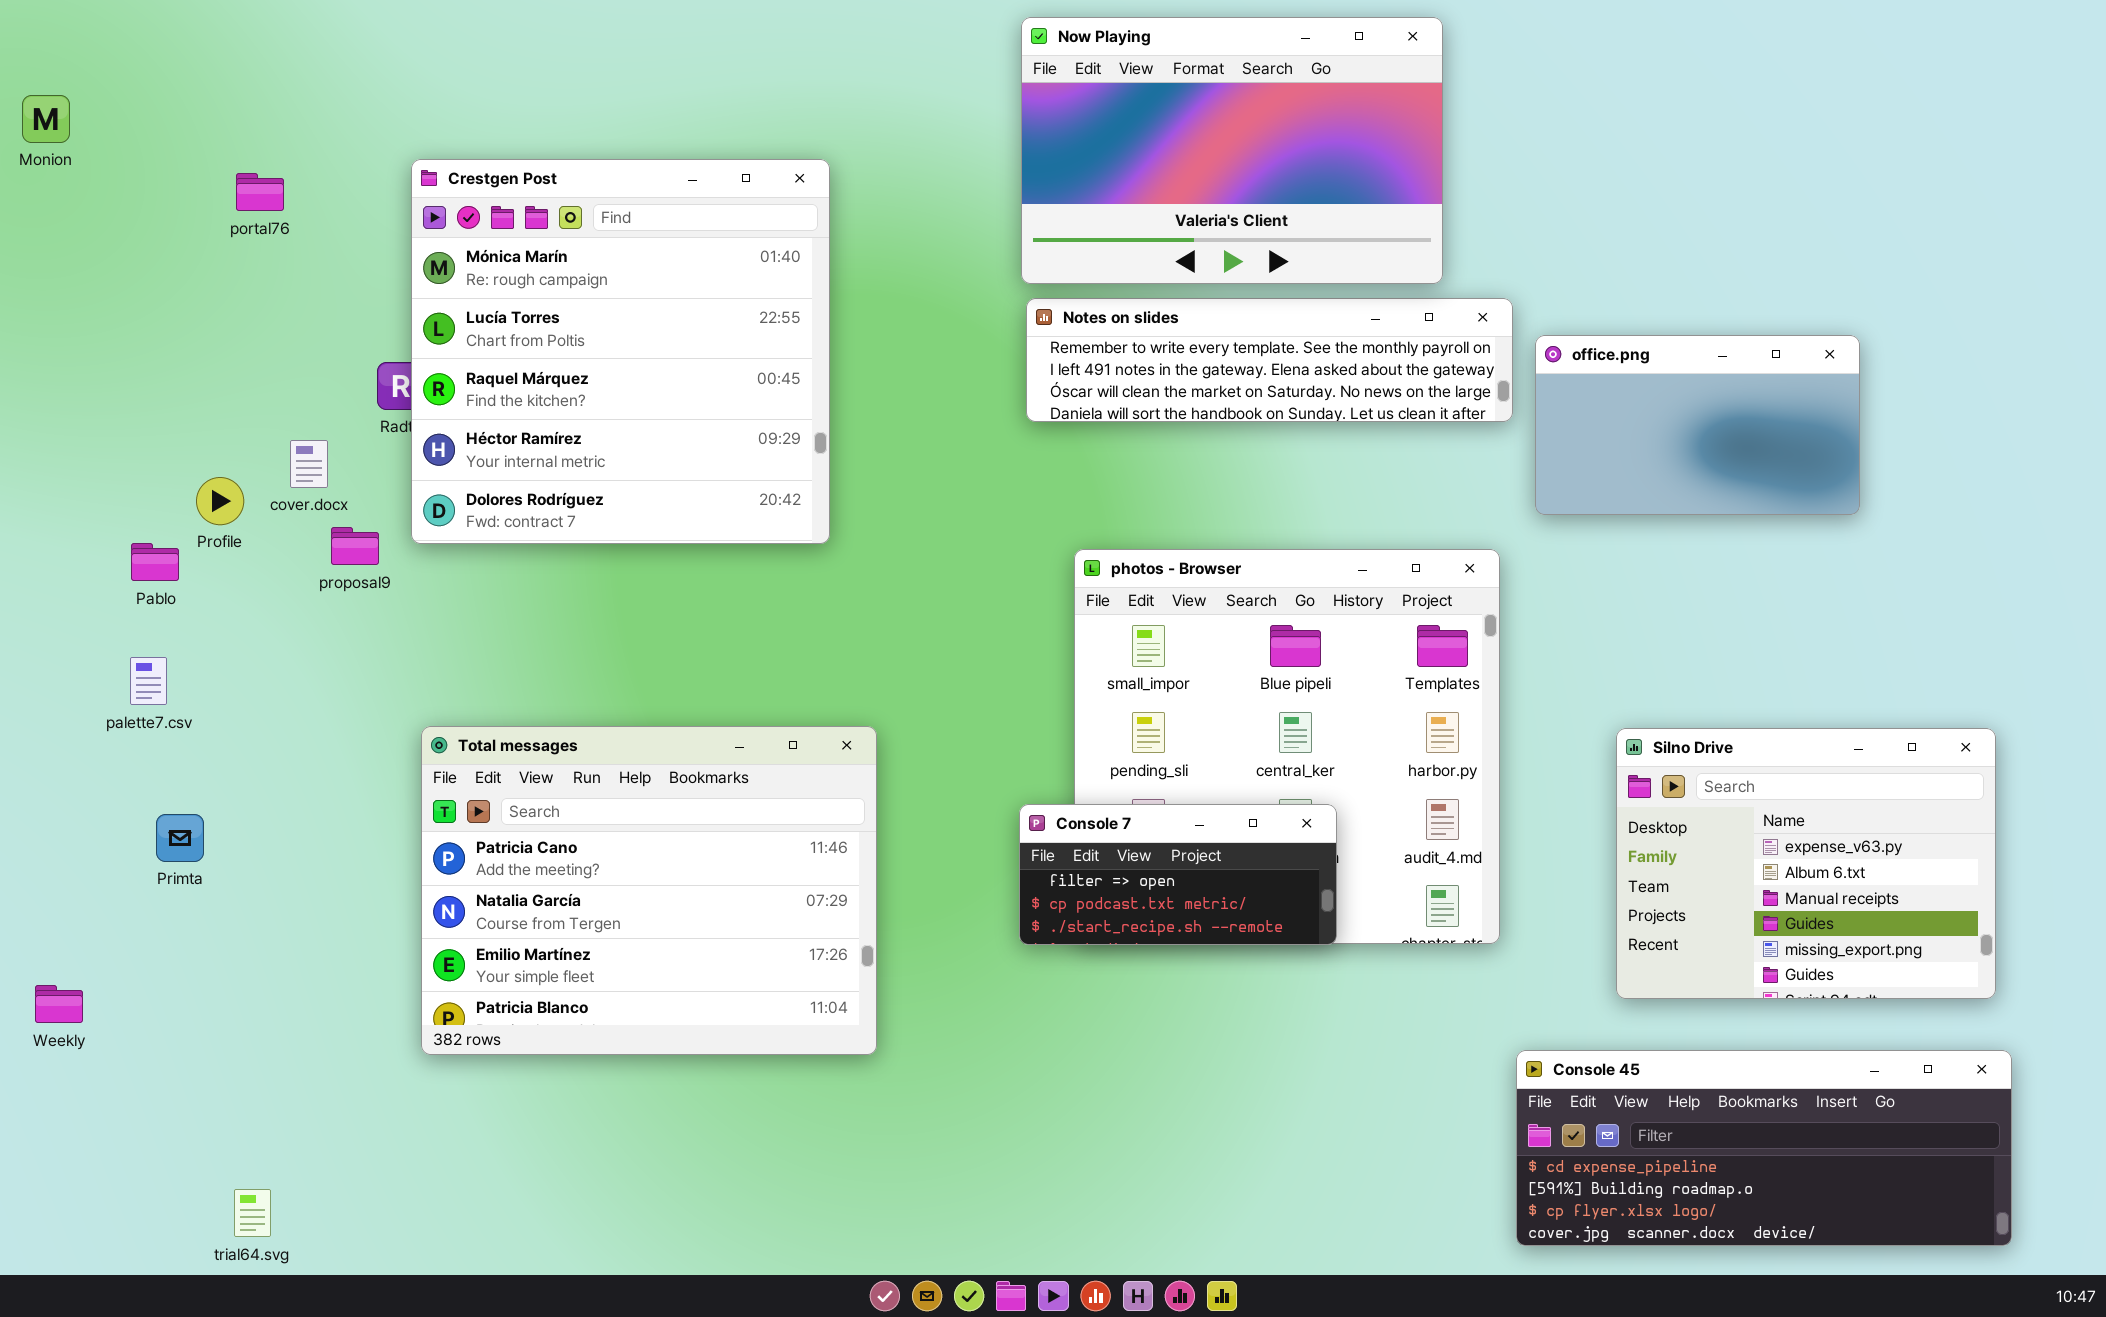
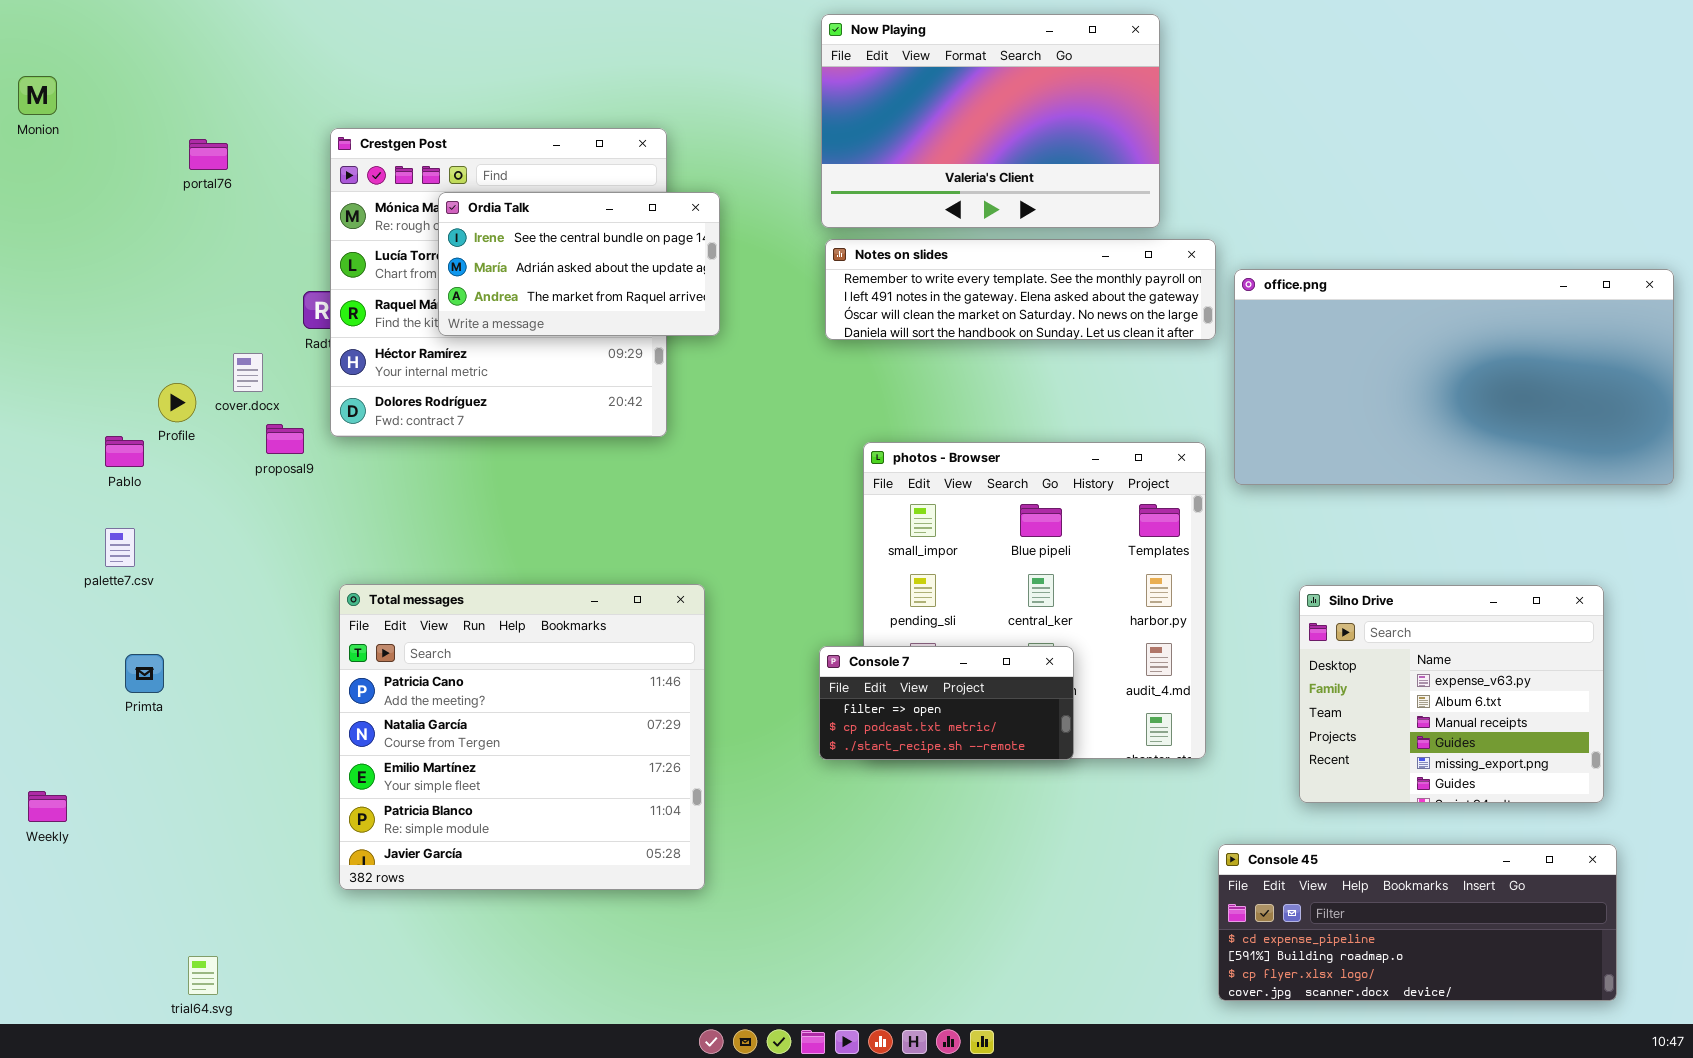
Ordia Talk: none -> [438,192,720,336], opened
office.png: [1535,335,1860,515] -> [1234,269,1674,485], resized
Total messages: [421,726,877,1055] -> [339,584,705,890], resized

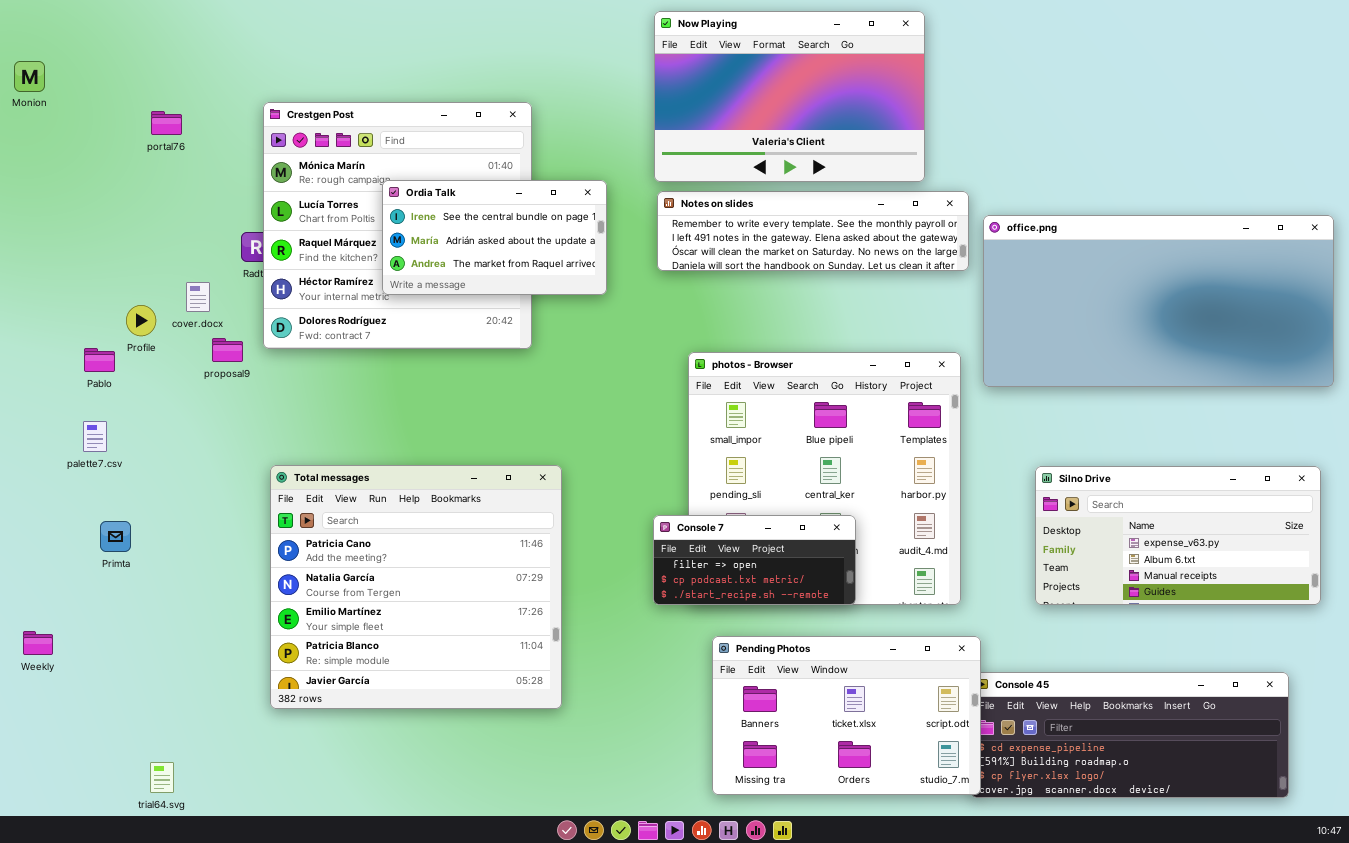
Ordia Talk: [438,192,720,336] -> [382,180,607,295], moved
Silno Drive: [1299,585,1604,803] -> [1035,466,1321,605], resized
Pending Photos: none -> [712,636,981,795], opened

